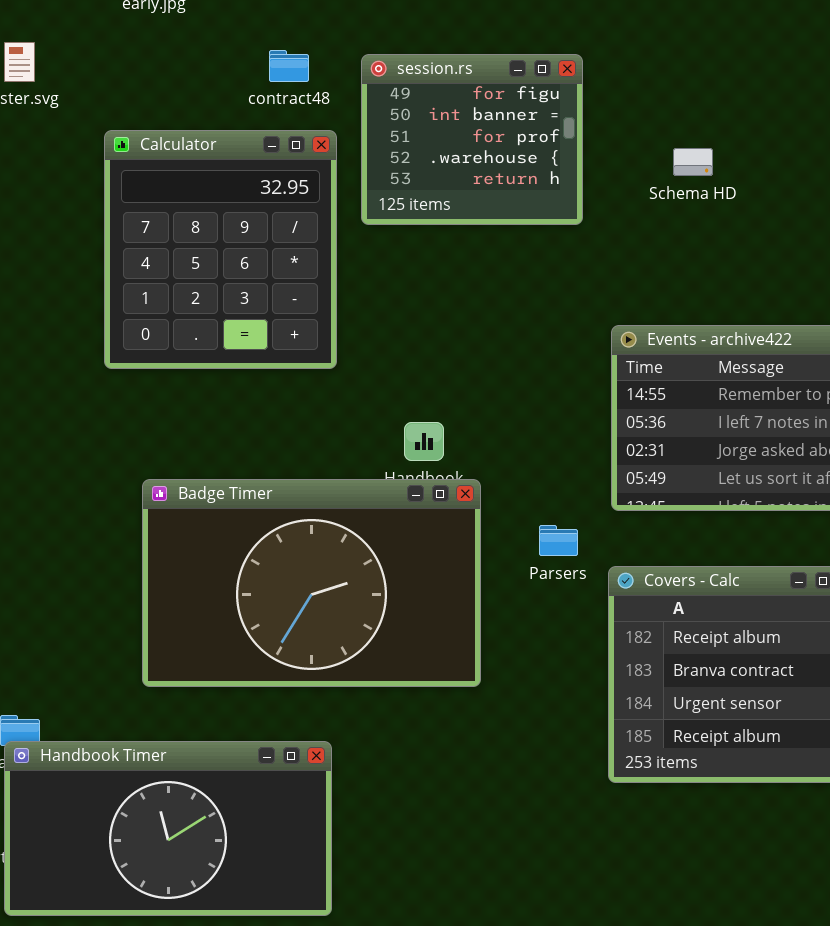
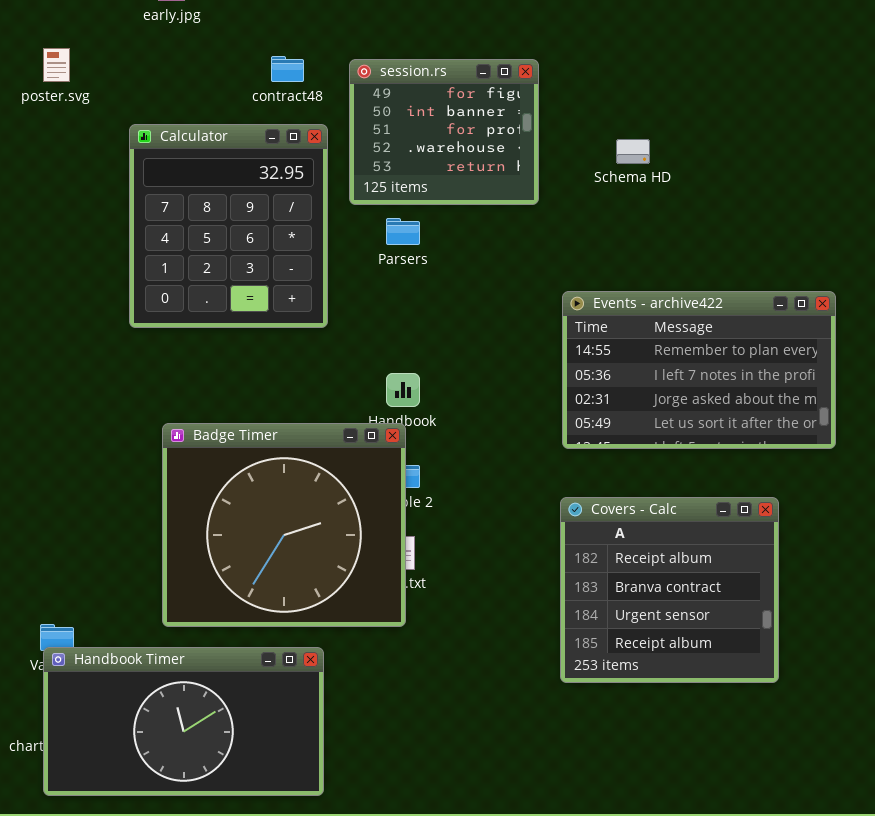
Badge Timer: [142,479,481,687] -> [162,423,406,627], resized
Parsers: [539,525,578,556] -> [386,218,420,245], moved

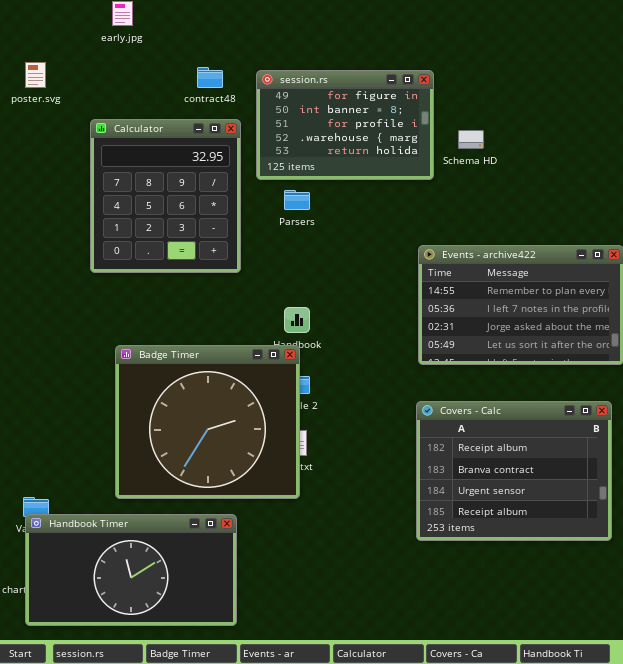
session.rs: [349,59,539,205] -> [256,70,434,180], resized
Covers - Calc: [560,497,779,683] -> [416,401,612,541], resized

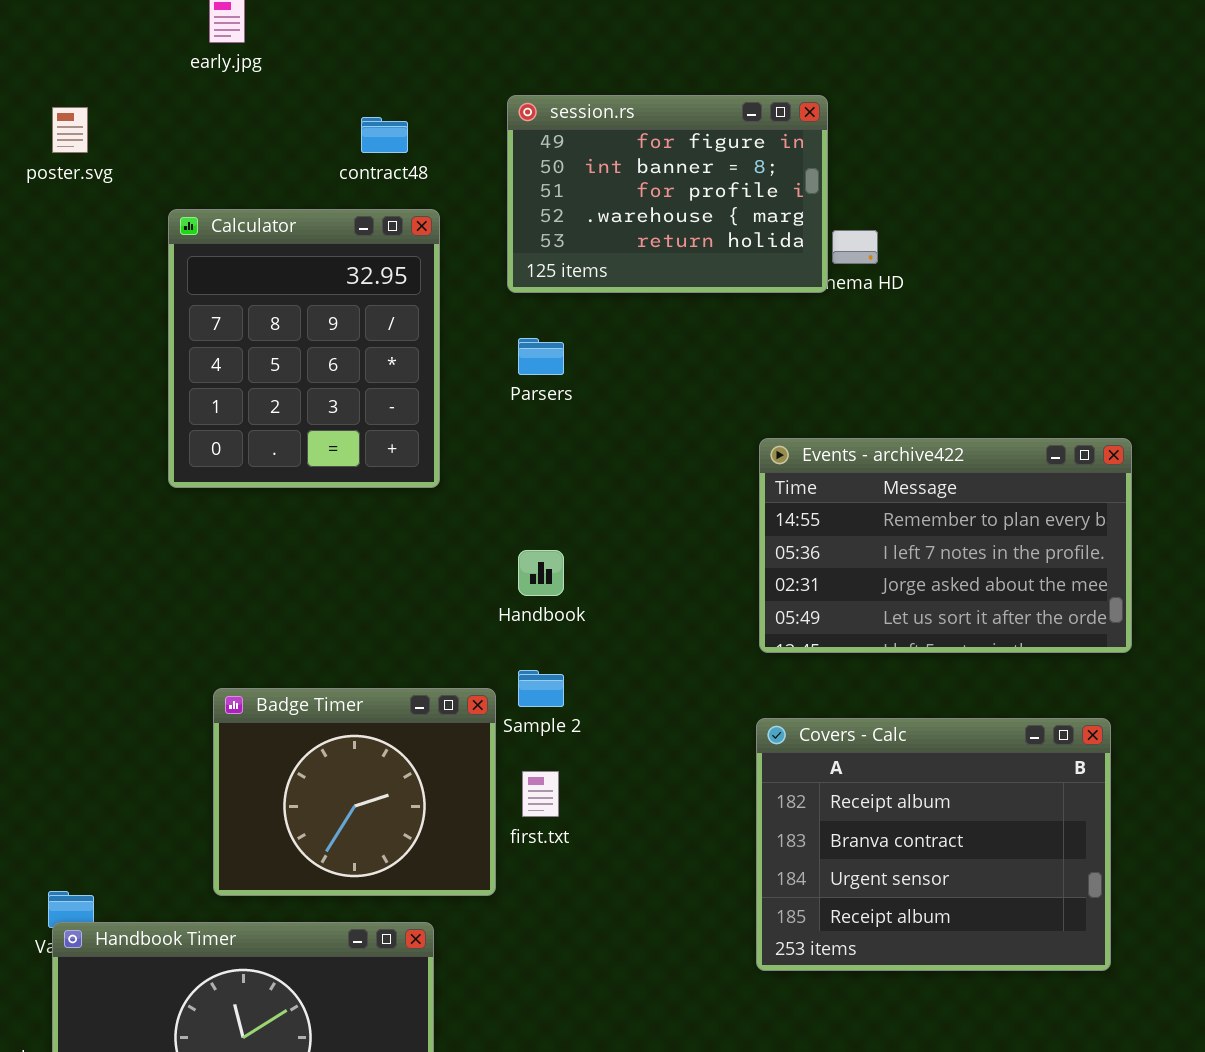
session.rs: [256,70,434,180] -> [507,95,828,293], moved
Badge Timer: [115,345,300,499] -> [213,688,496,896], resized

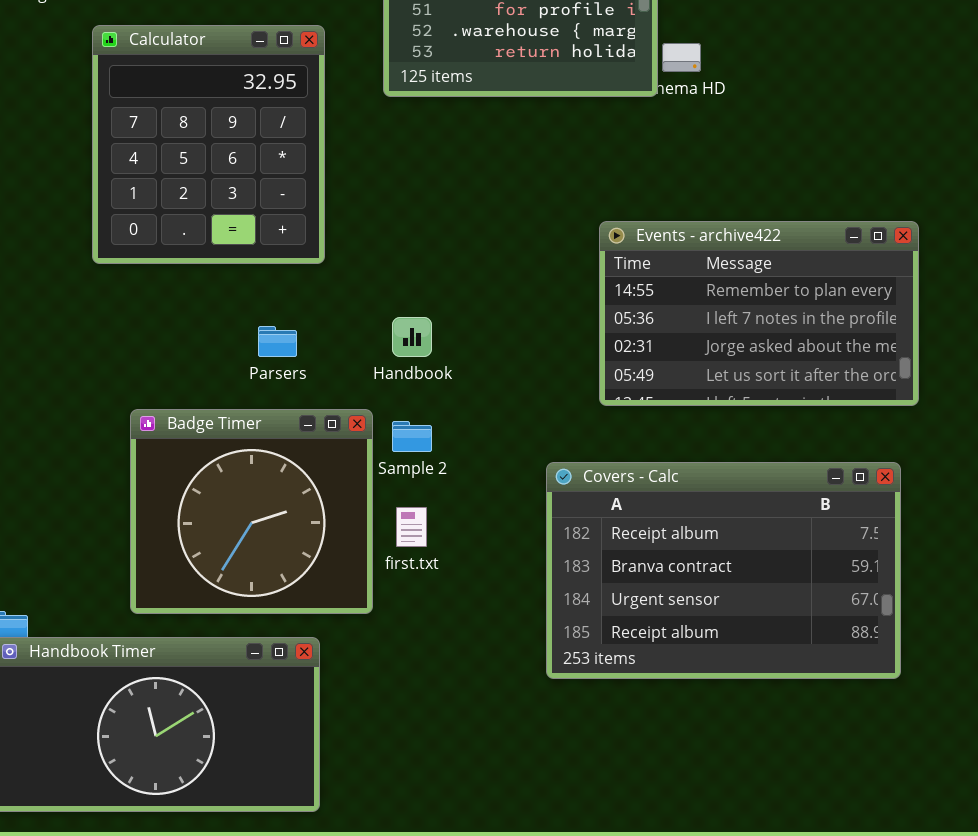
Parsers: [518,338,564,375] -> [258,326,297,357], moved
Badge Timer: [213,688,496,896] -> [130,409,373,614], resized
Covers - Calc: [756,718,1111,971] -> [546,462,901,679], resized

